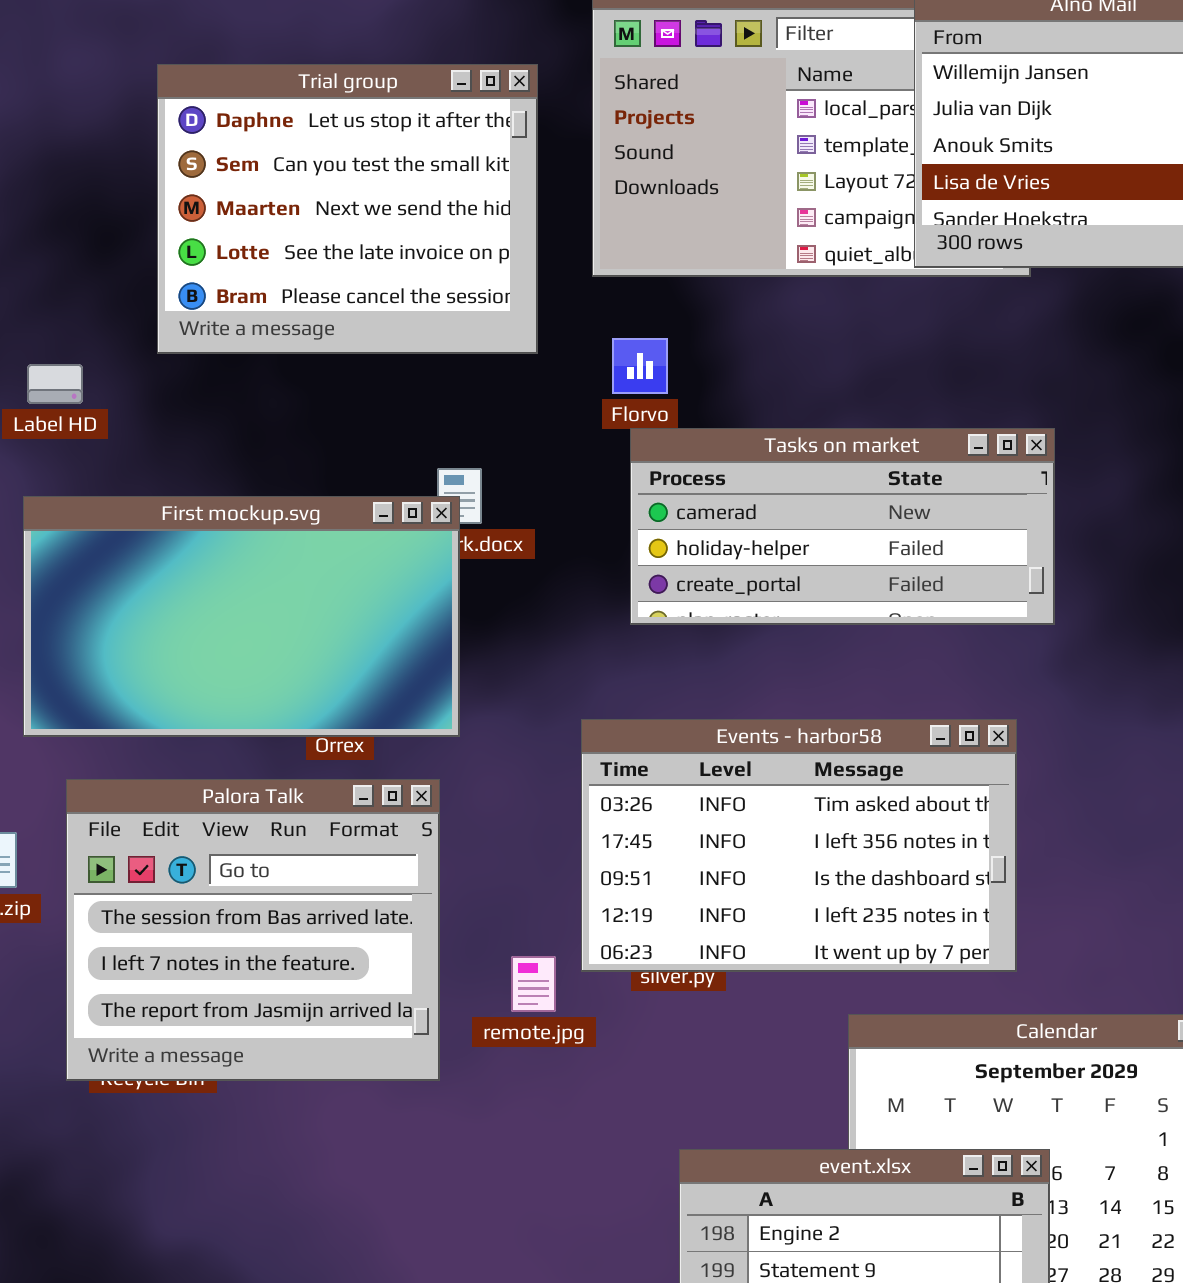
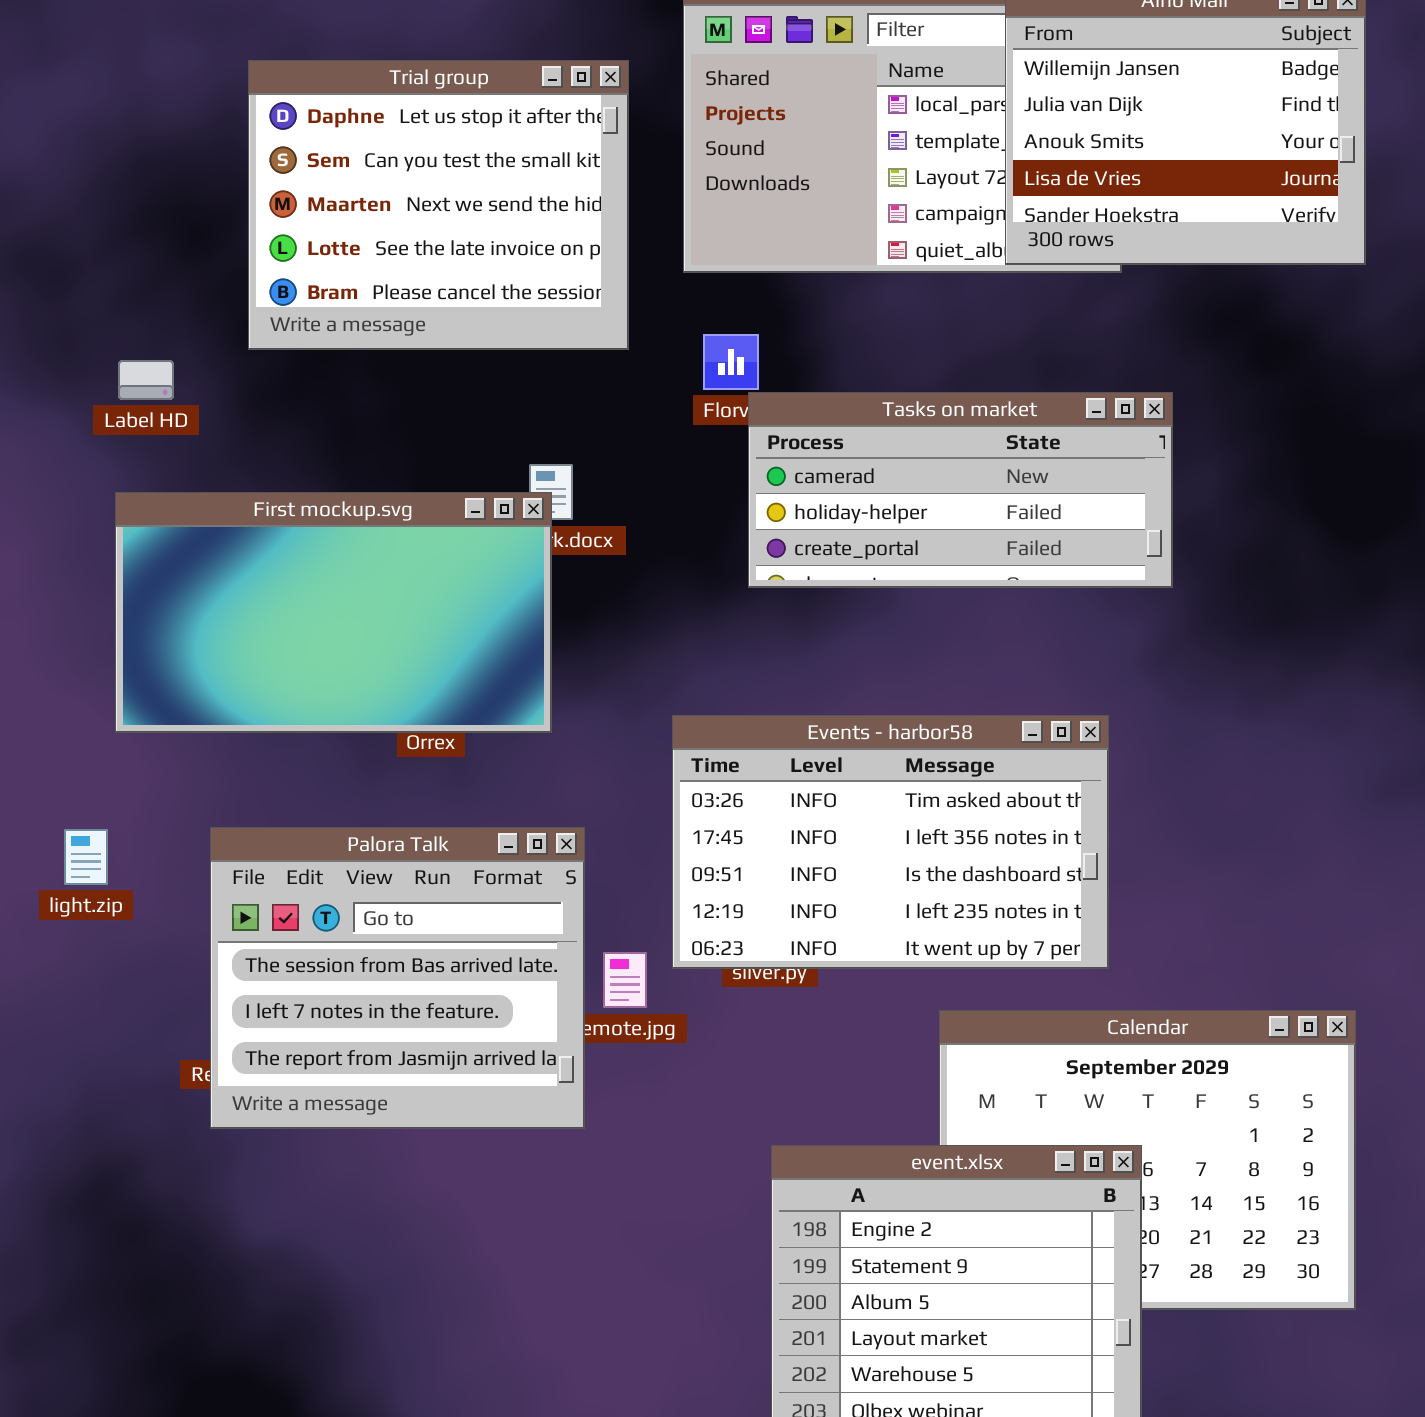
Tasks on market: [630,428,1055,625] -> [748,392,1173,588], moved
Palora Talk: [66,779,440,1081] -> [210,827,585,1129], moved

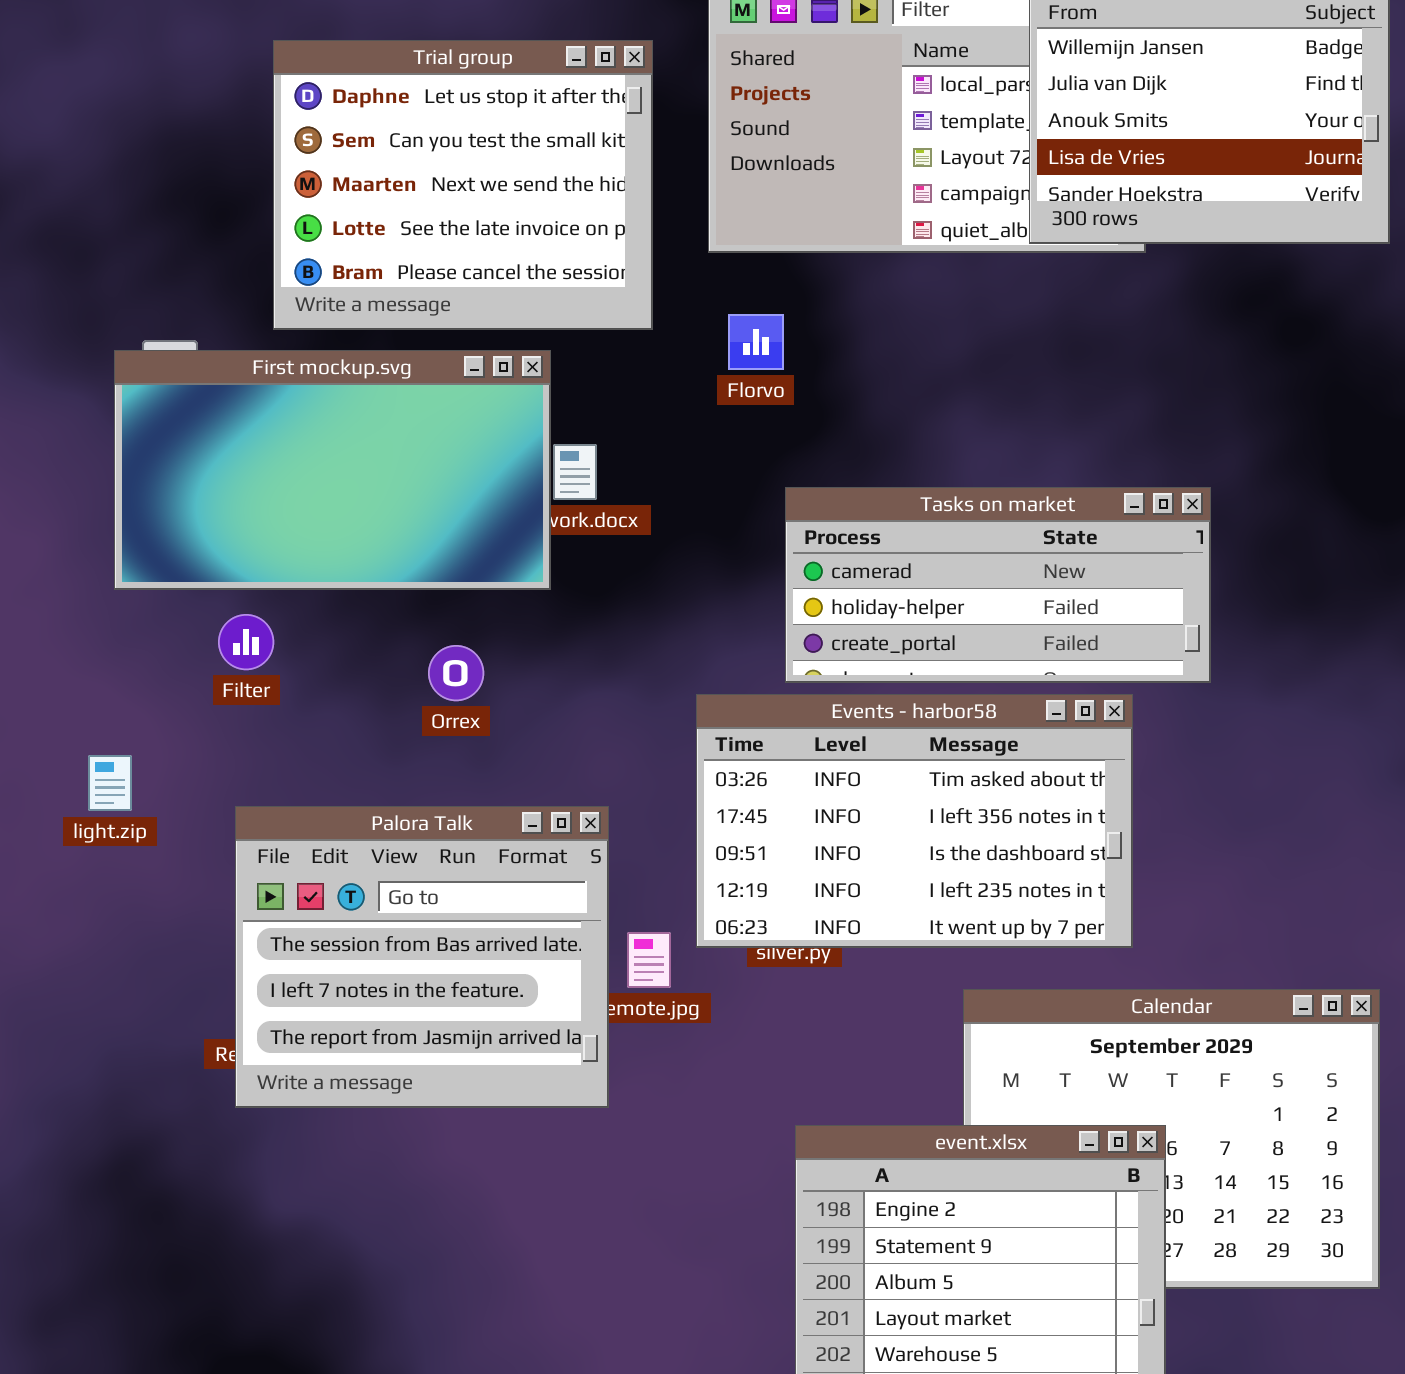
Tasks on market: [748,392,1173,588] -> [785,487,1211,683], moved
First mockup.svg: [115,492,552,733] -> [114,350,551,590], moved
light.zip: [64,829,108,885] -> [88,755,132,811], moved

